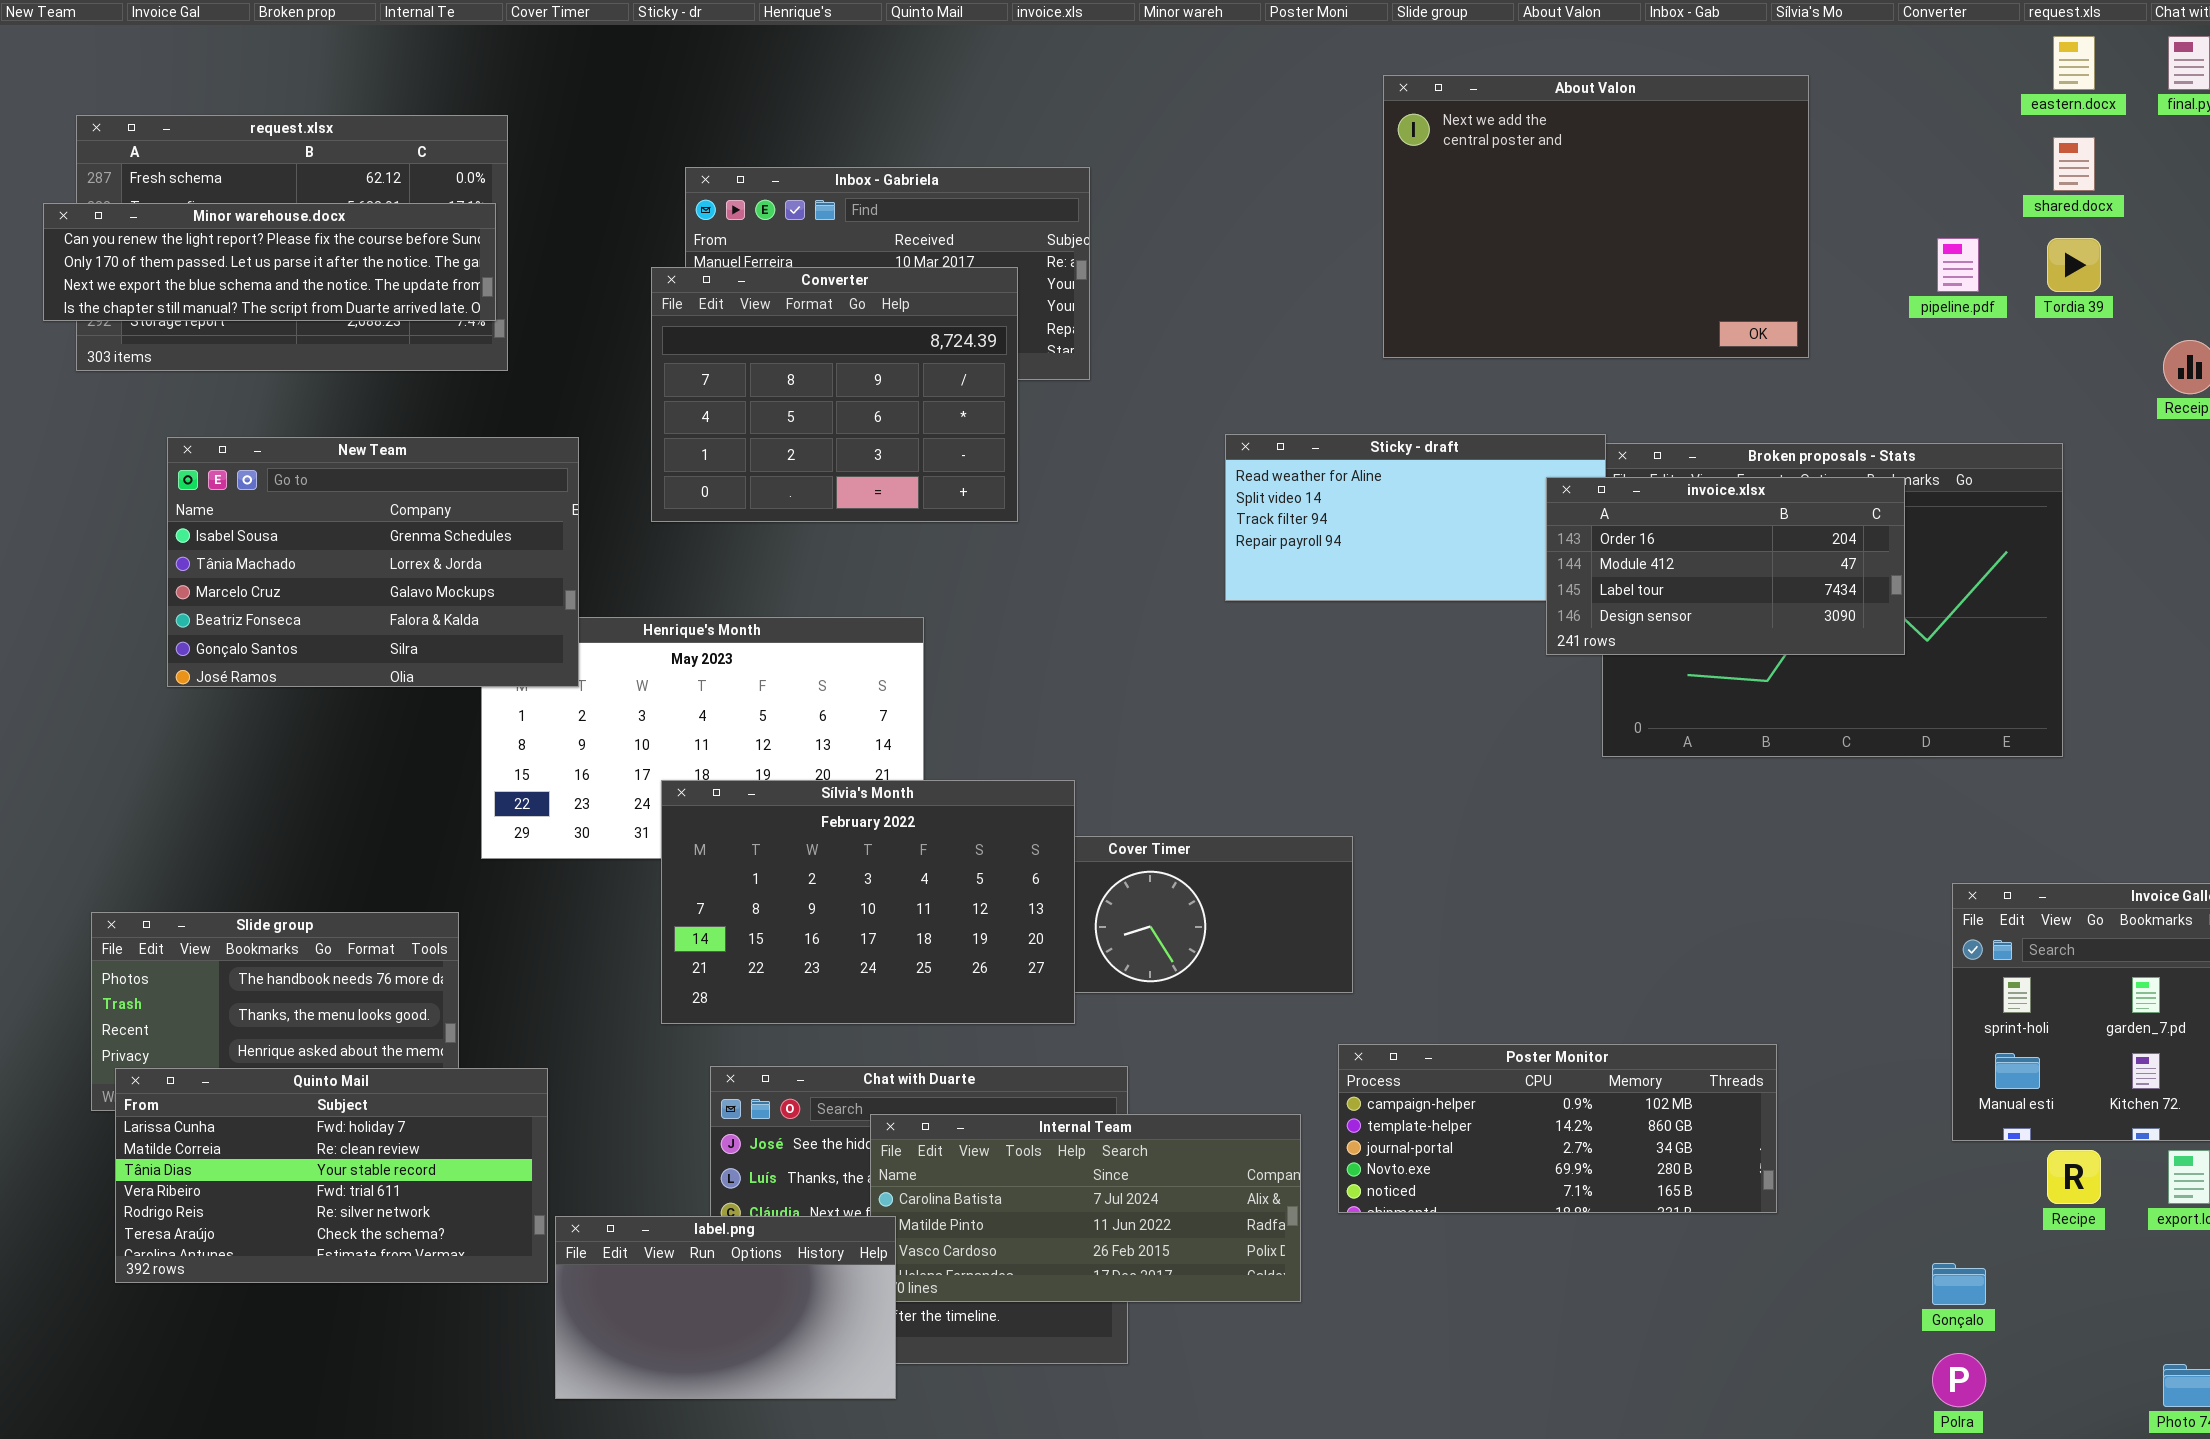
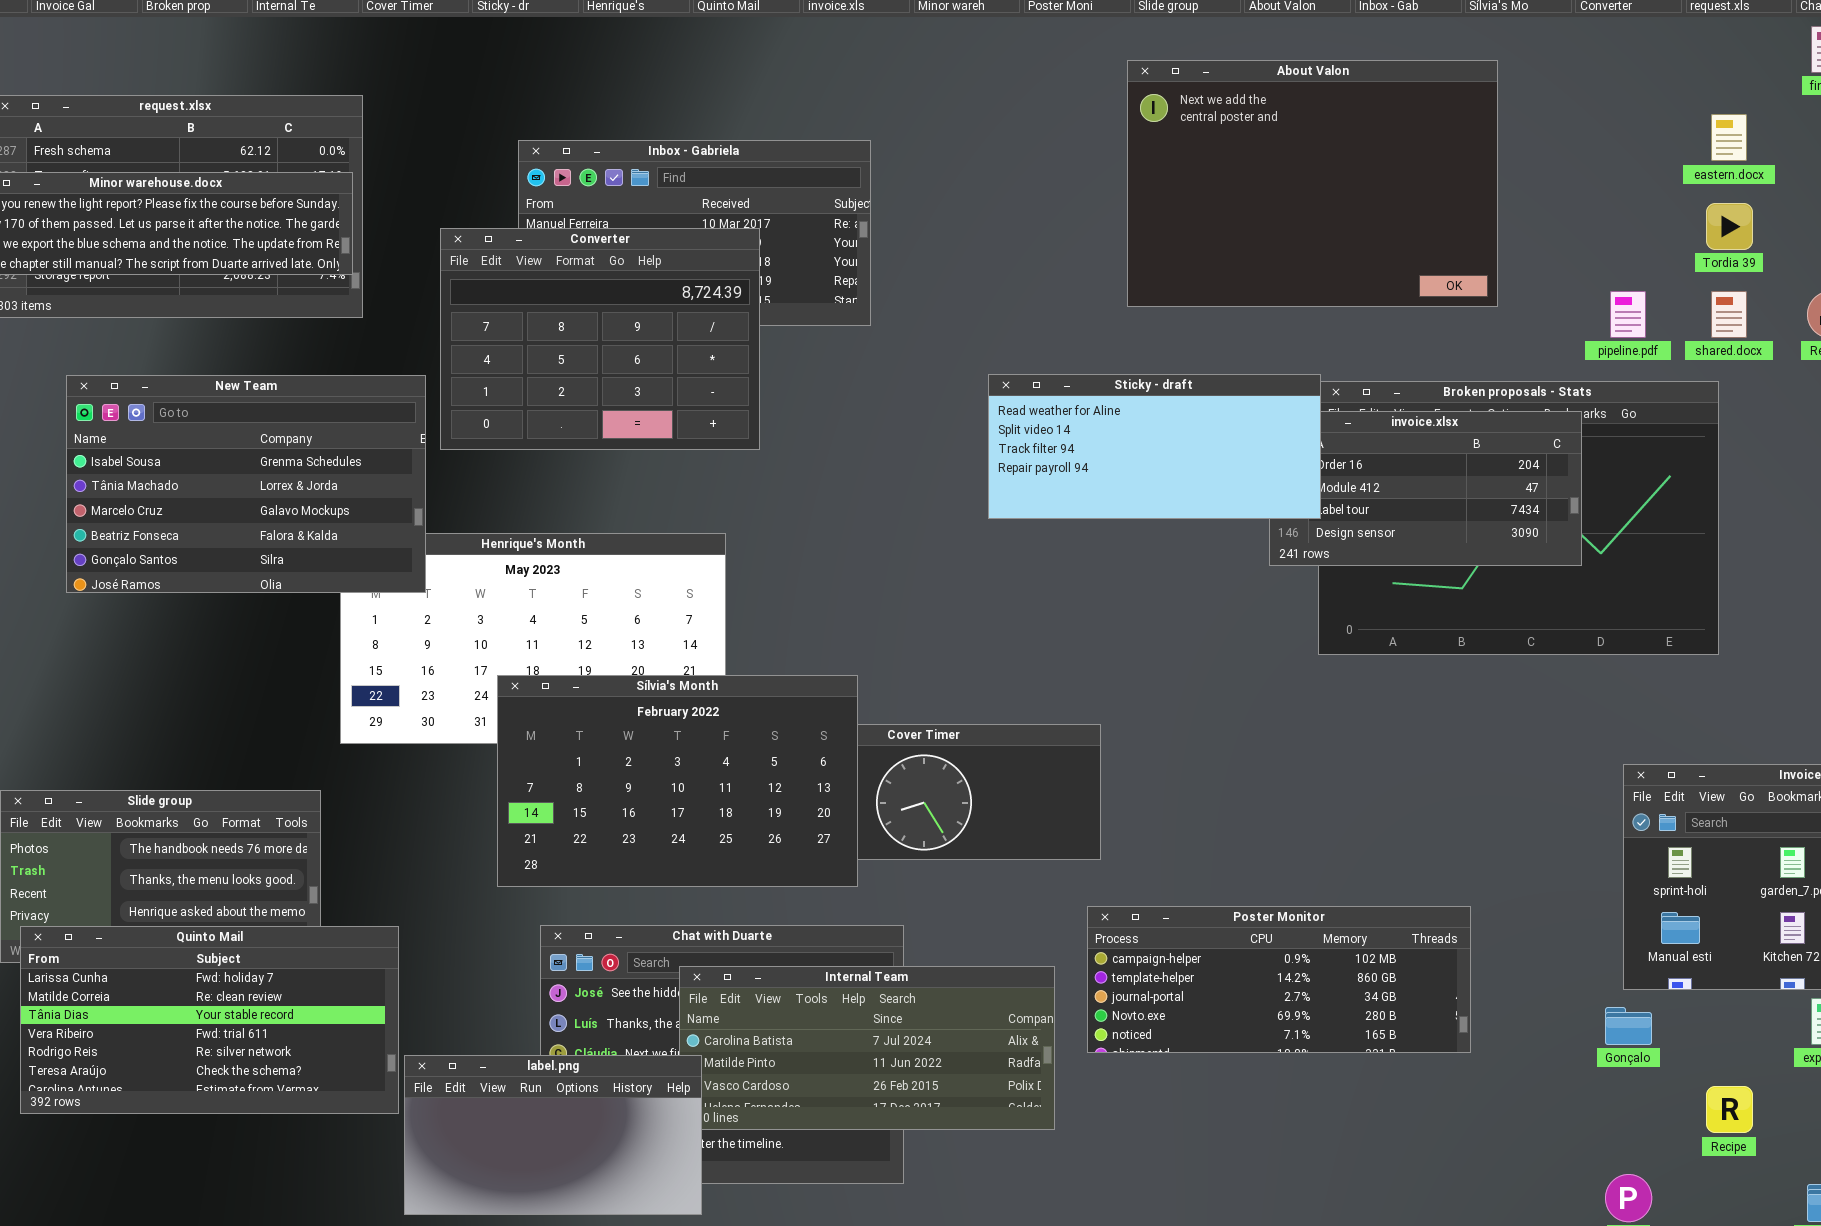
eastern.docx: [2053,36,2095,90] -> [1711,114,1747,161], moved
shared.docx: [2053,137,2095,191] -> [1711,291,1747,338], moved
pipeline.pdf: [1937,238,1979,292] -> [1610,291,1646,338], moved
Converter: [651,267,1018,522] -> [440,228,760,450], moved
Sticky - draft: [1225,434,1606,601] -> [988,374,1321,519], raised
Recipe: [2047,1150,2101,1204] -> [1706,1086,1753,1133], moved
Gonçalo: [1932,1263,1986,1305] -> [1605,1007,1652,1045], moved

